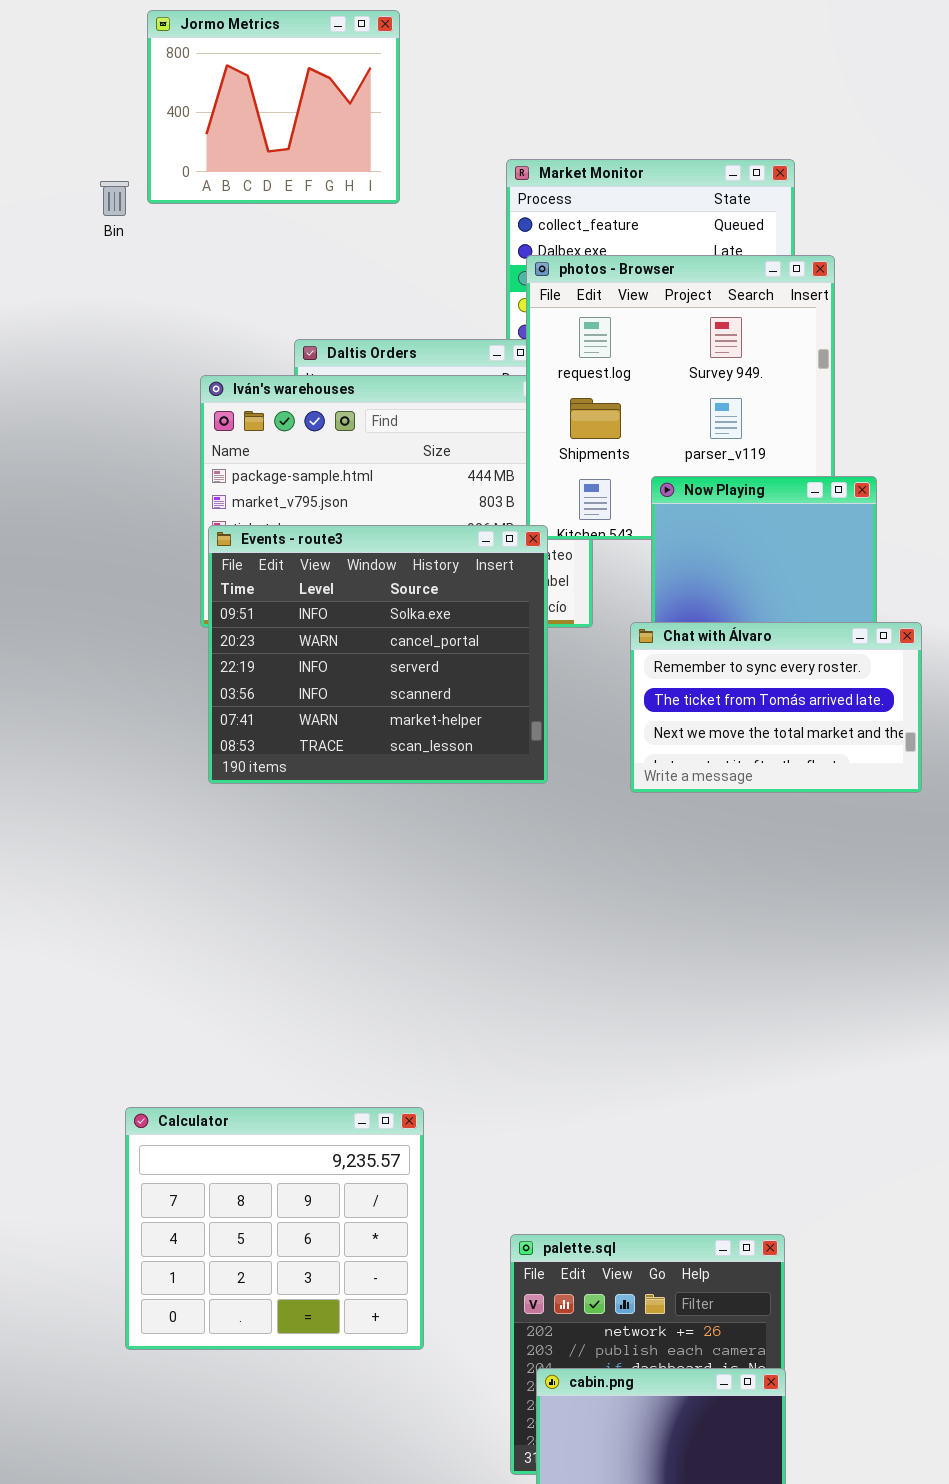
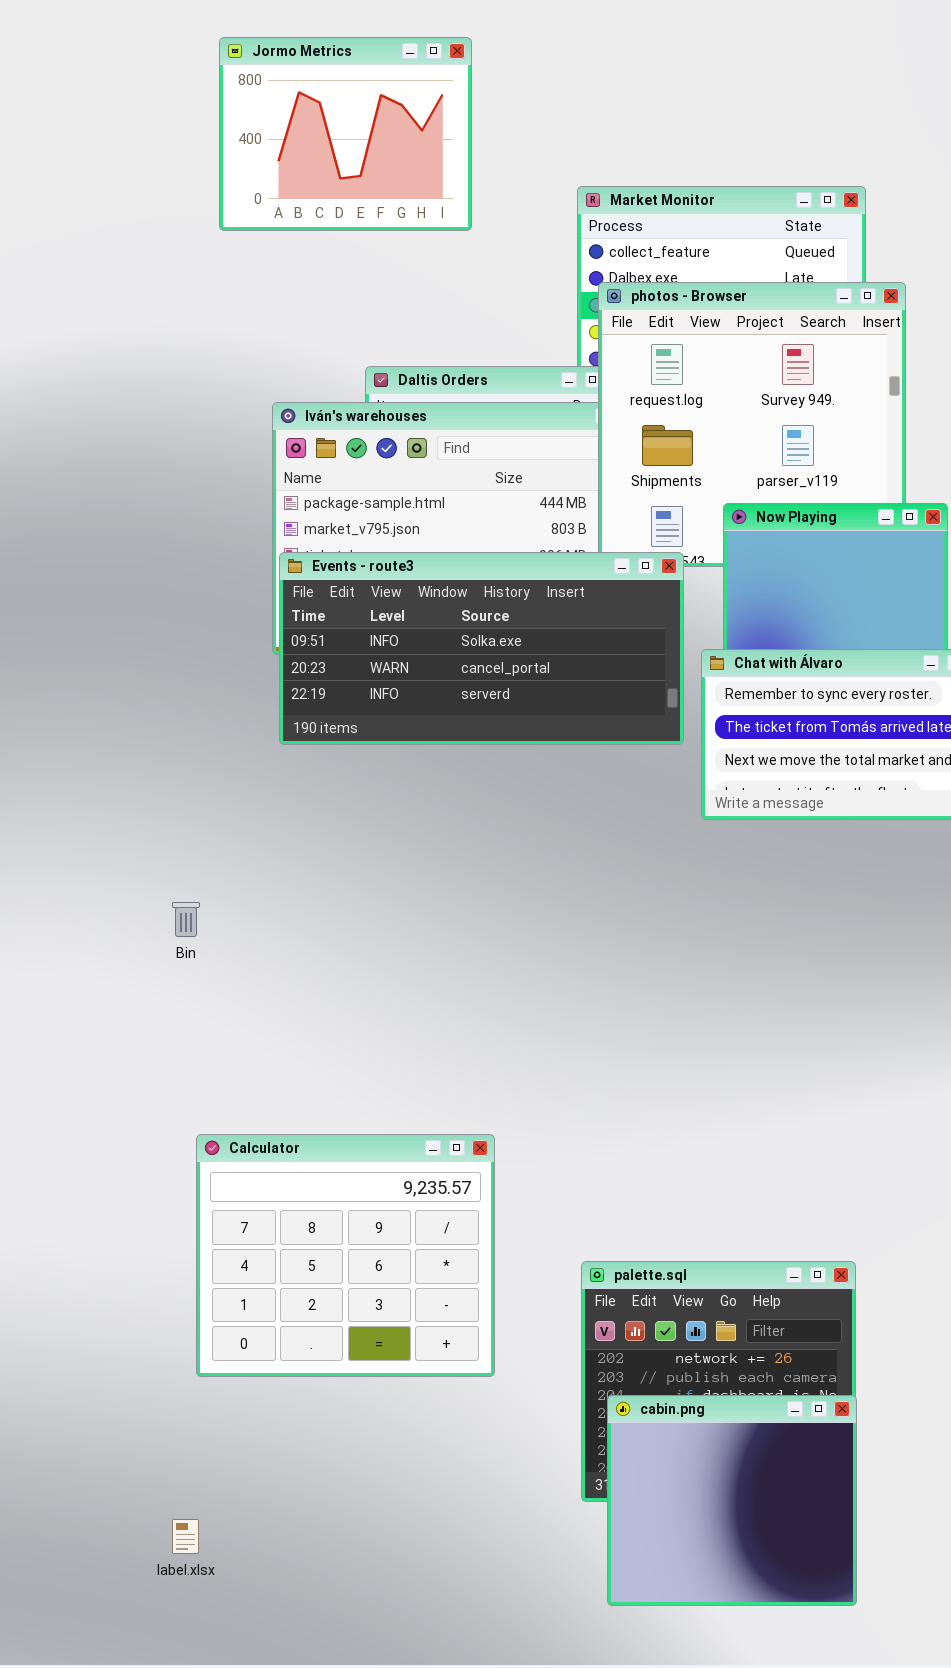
Bin: [100,181,129,216] -> [172,902,200,937], moved
Events - route3: [208,525,548,784] -> [279,552,684,745], resized

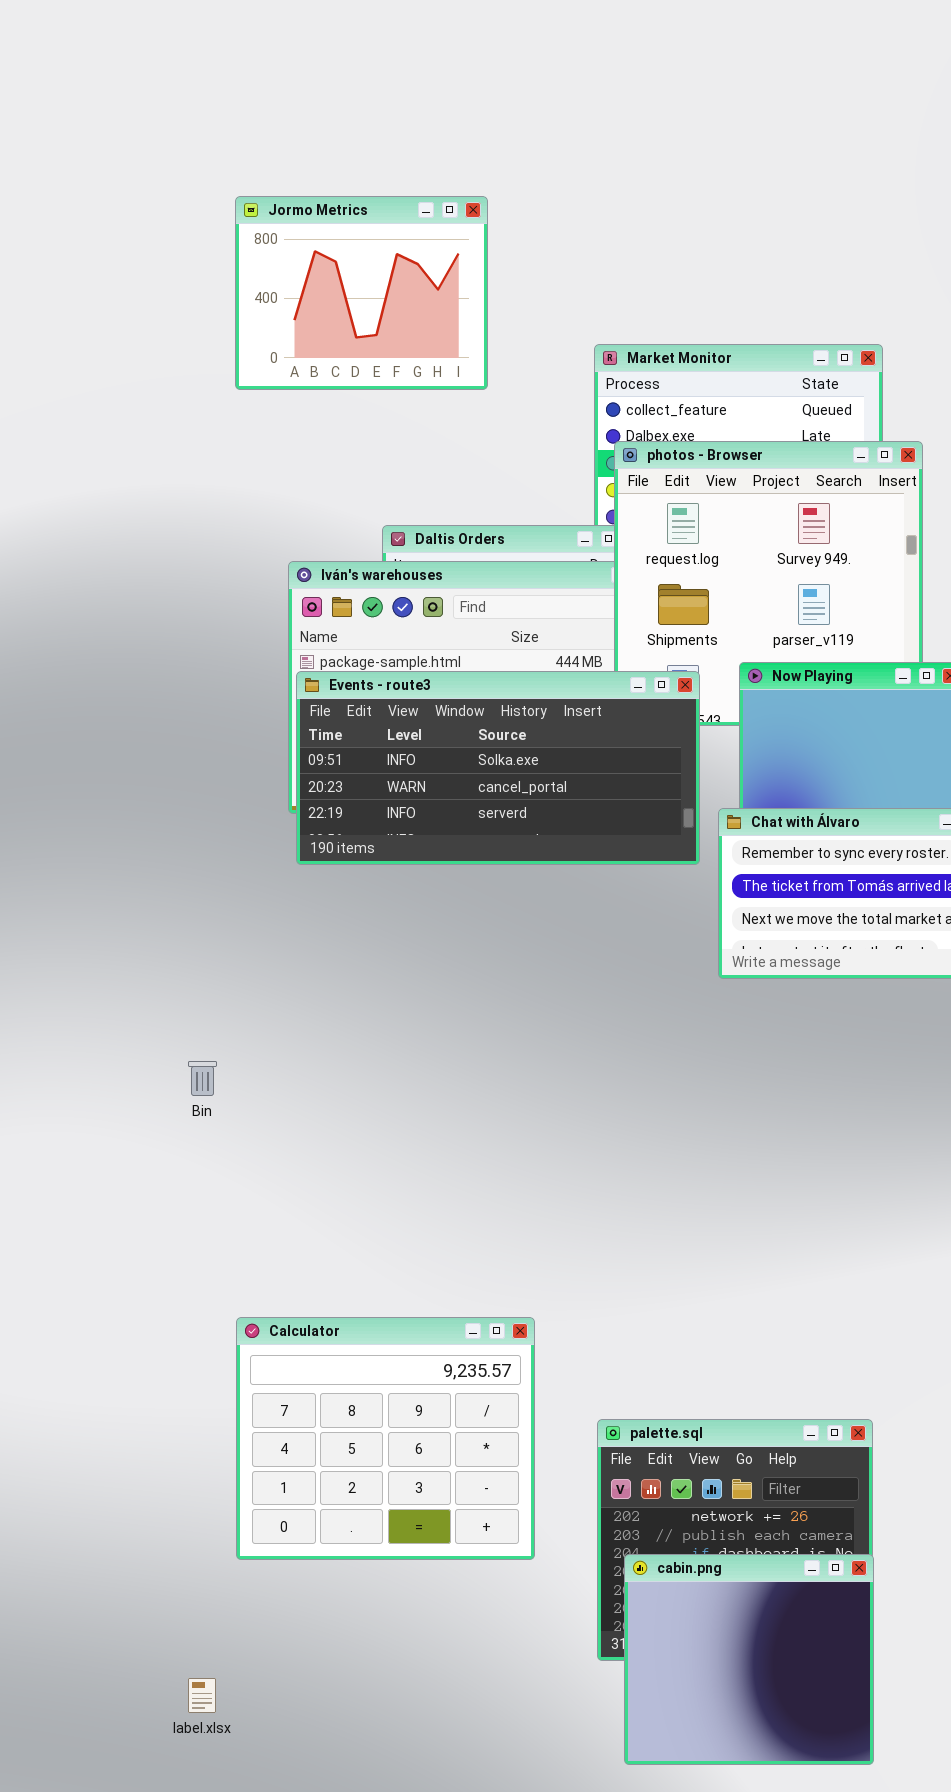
Events - route3: [279,552,684,745] -> [296,671,700,865], moved
Calculator: [196,1134,495,1377] -> [236,1317,535,1560], moved

